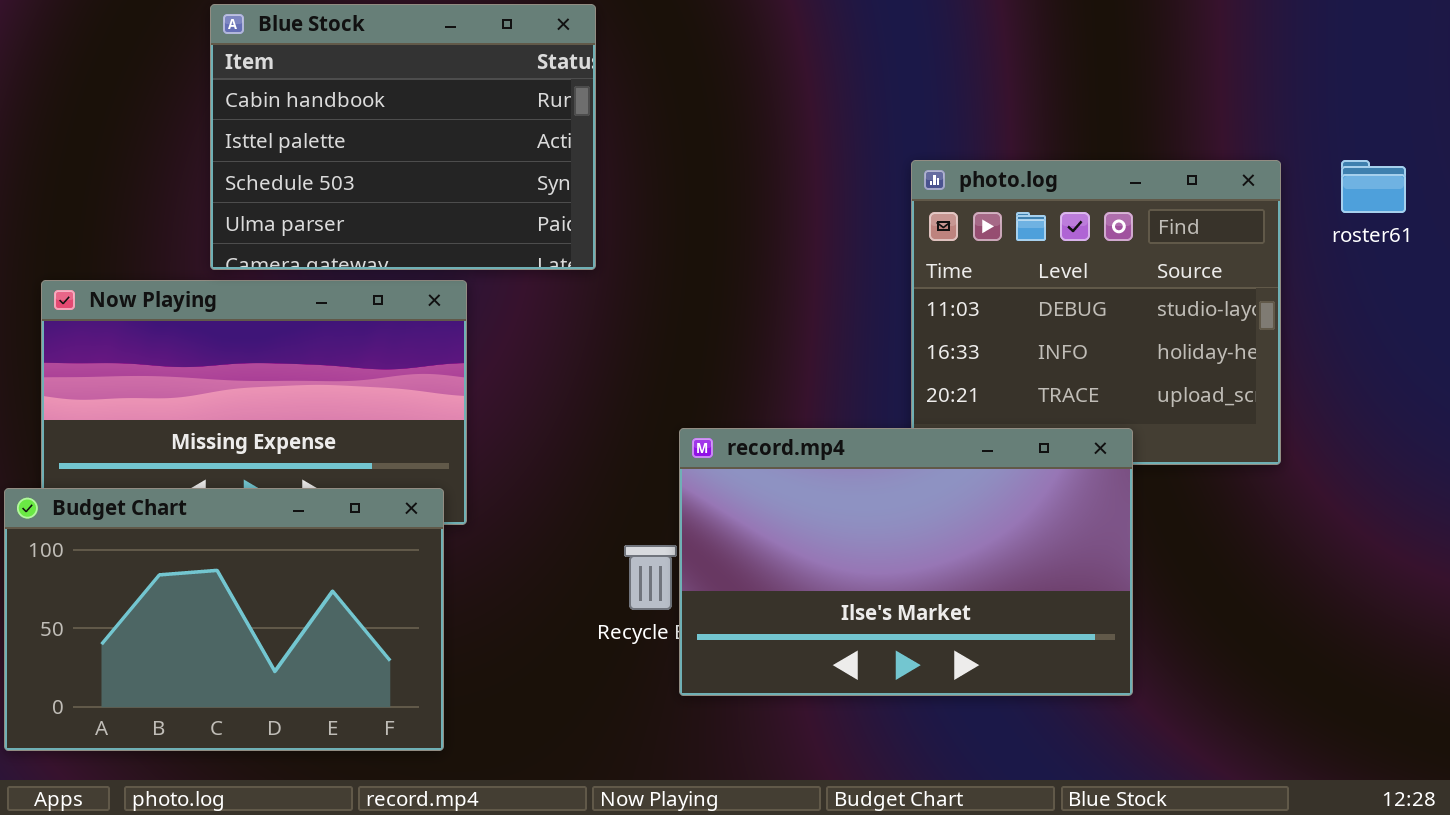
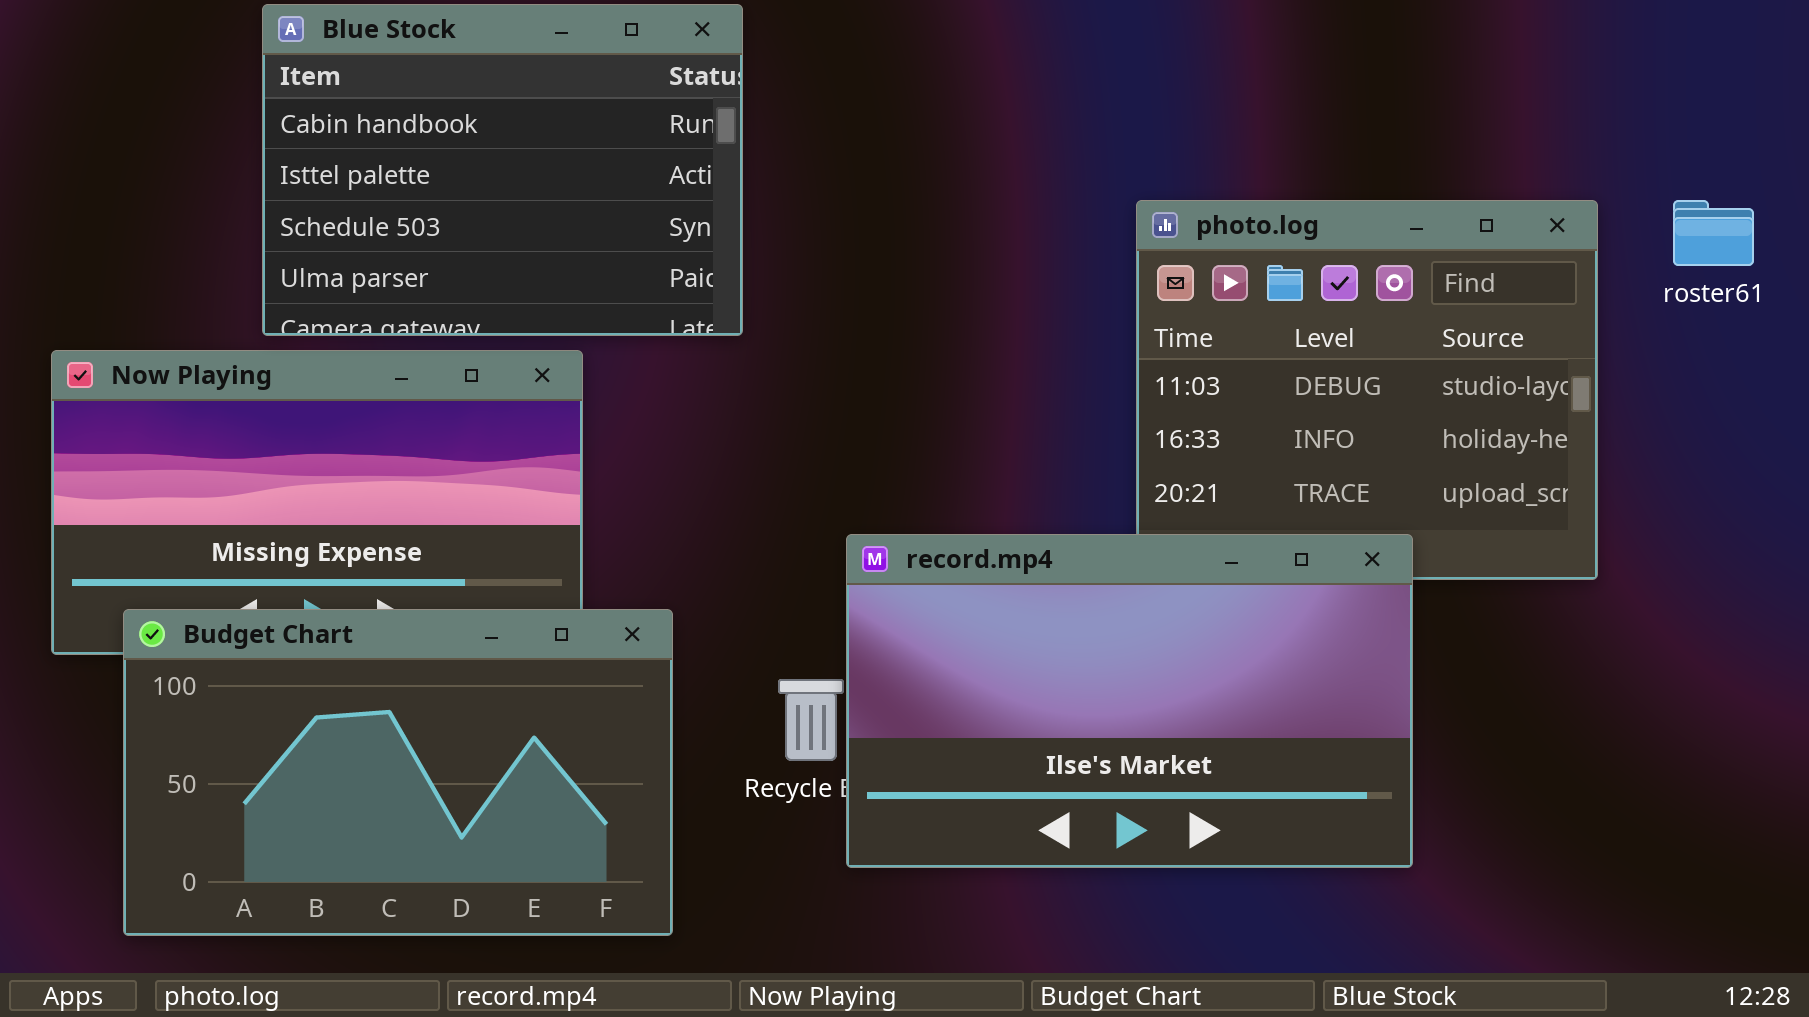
Budget Chart: [4,488,444,751] -> [123,609,673,936], moved

